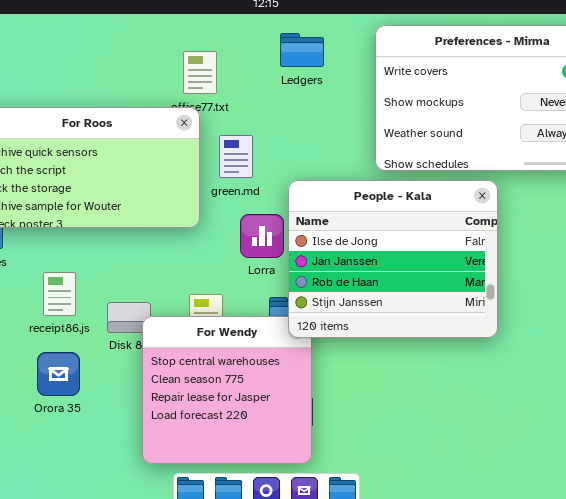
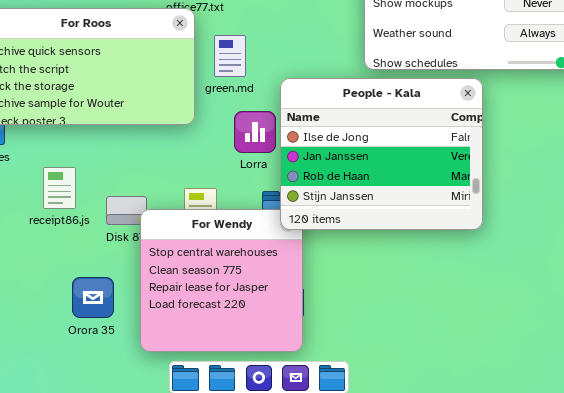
Orora 35: [37,352,80,396] -> [72,277,114,318], moved

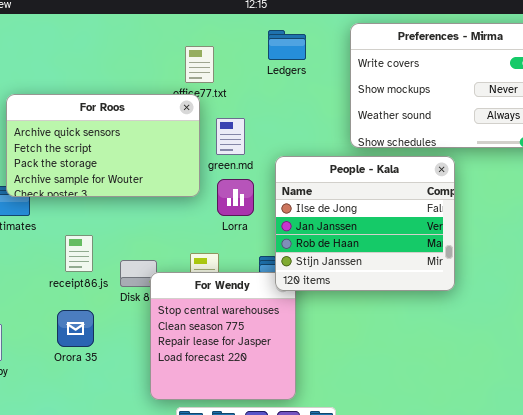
Lorra: [234,111,276,153] -> [217,179,254,216], moved
Orora 35: [72,277,114,318] -> [57,310,94,347], moved

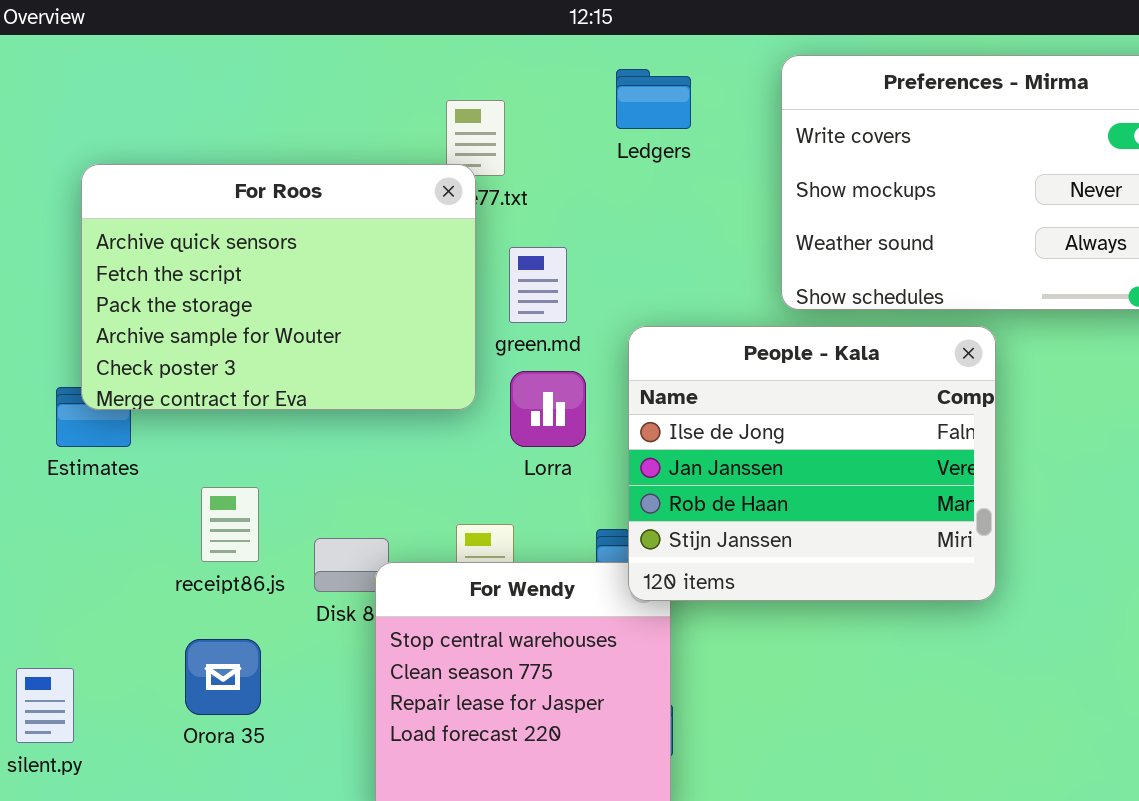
For Roos: [6,94,200,197] -> [81,164,476,410], resized

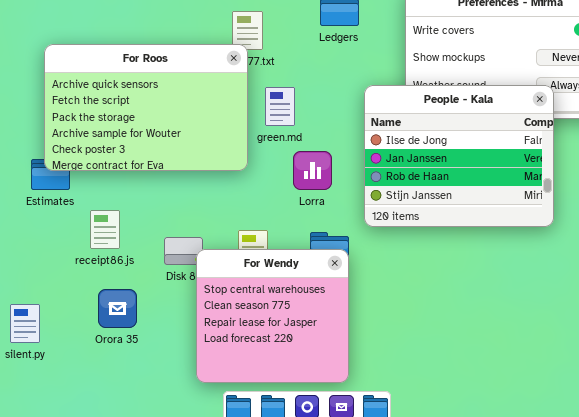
People - Kala: [628,326,996,601] -> [364,85,554,227], moved
Lorra: [510,371,586,447] -> [293,151,332,190], moved
receipt86.js: [201,487,259,562] -> [90,210,120,249], moved

